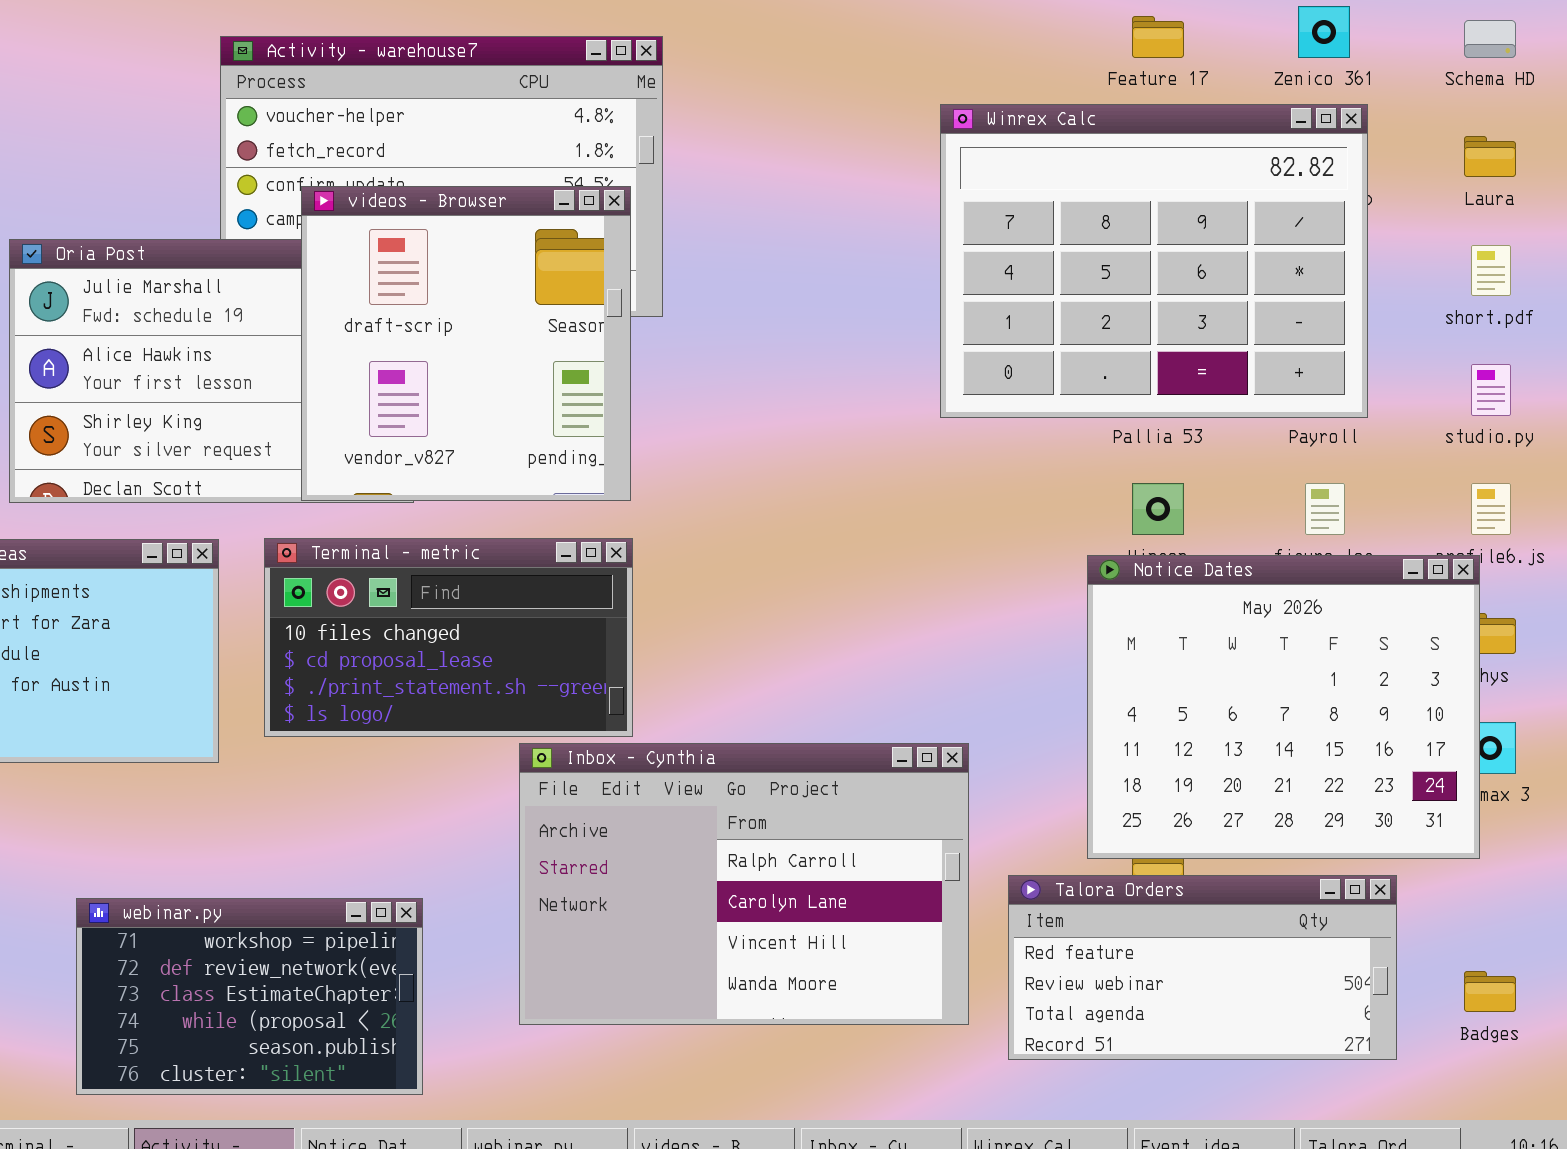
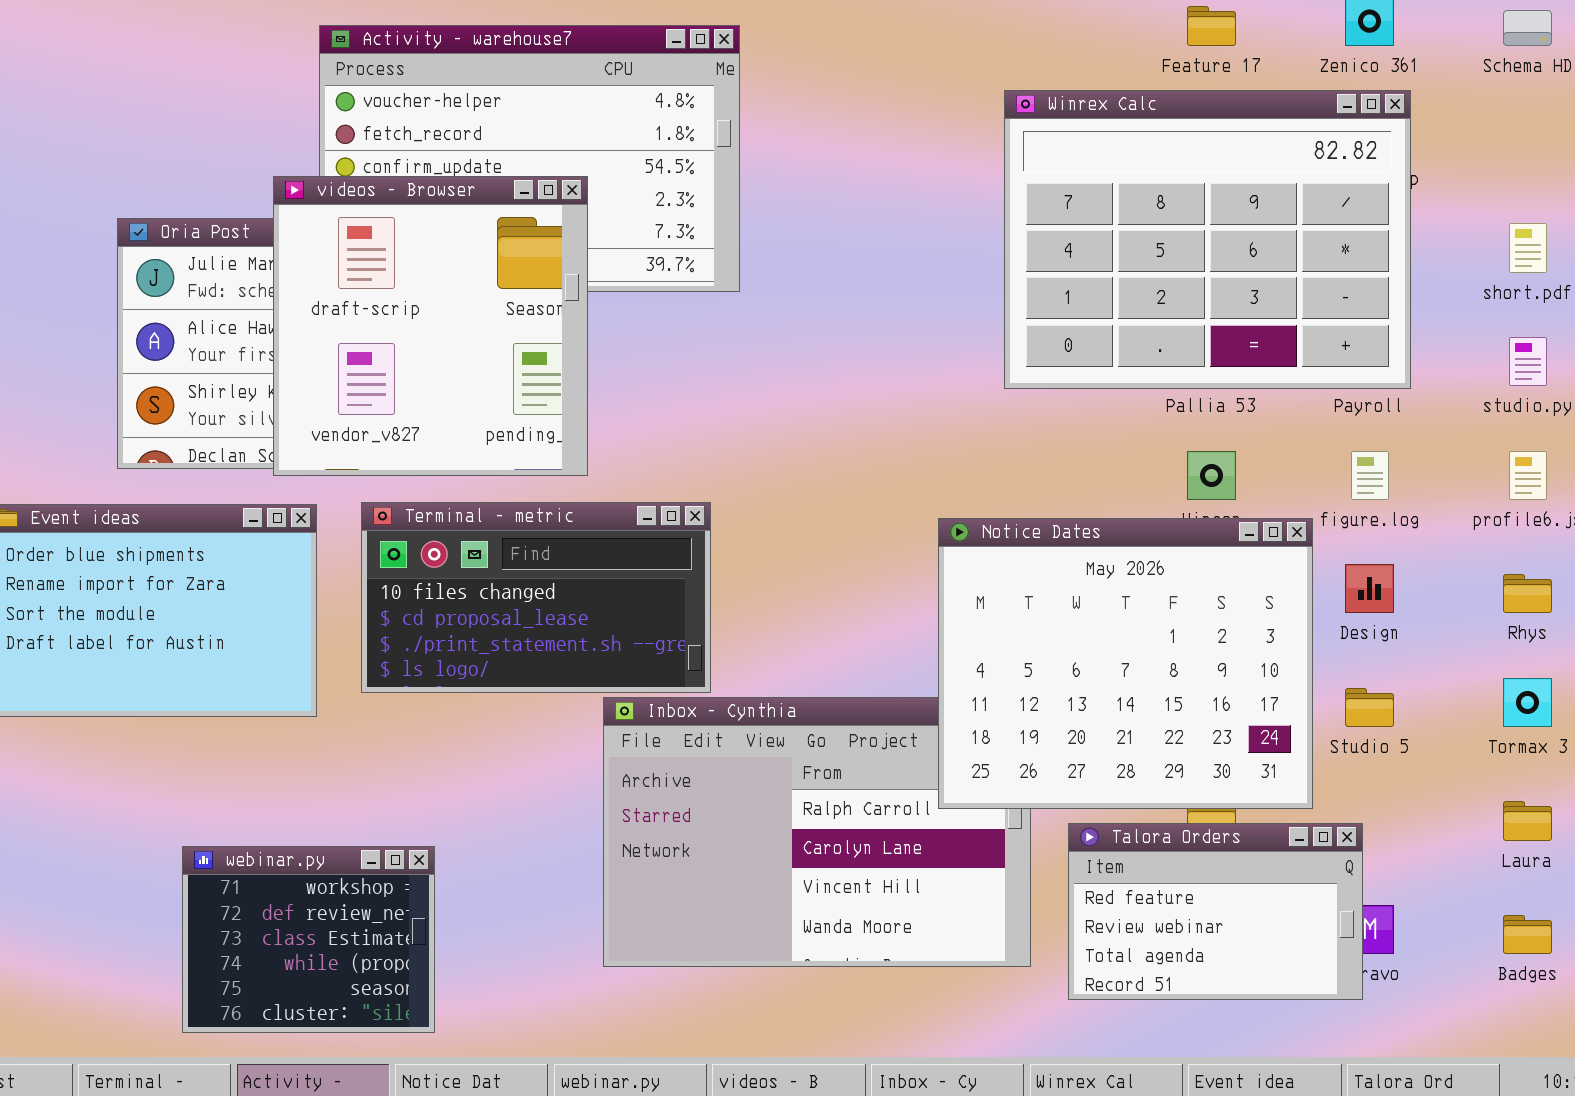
Laura: [1464,136,1516,177] -> [1503,801,1552,841], moved
videos - Browser: [301,186,631,501] -> [273,176,588,476], moved
Notice Dates: [1087,555,1480,859] -> [938,518,1313,809], moved
Talora Orders: [1008,875,1397,1060] -> [1068,823,1363,1000], resized
webinar.py: [76,898,423,1095] -> [182,846,435,1033], resized

